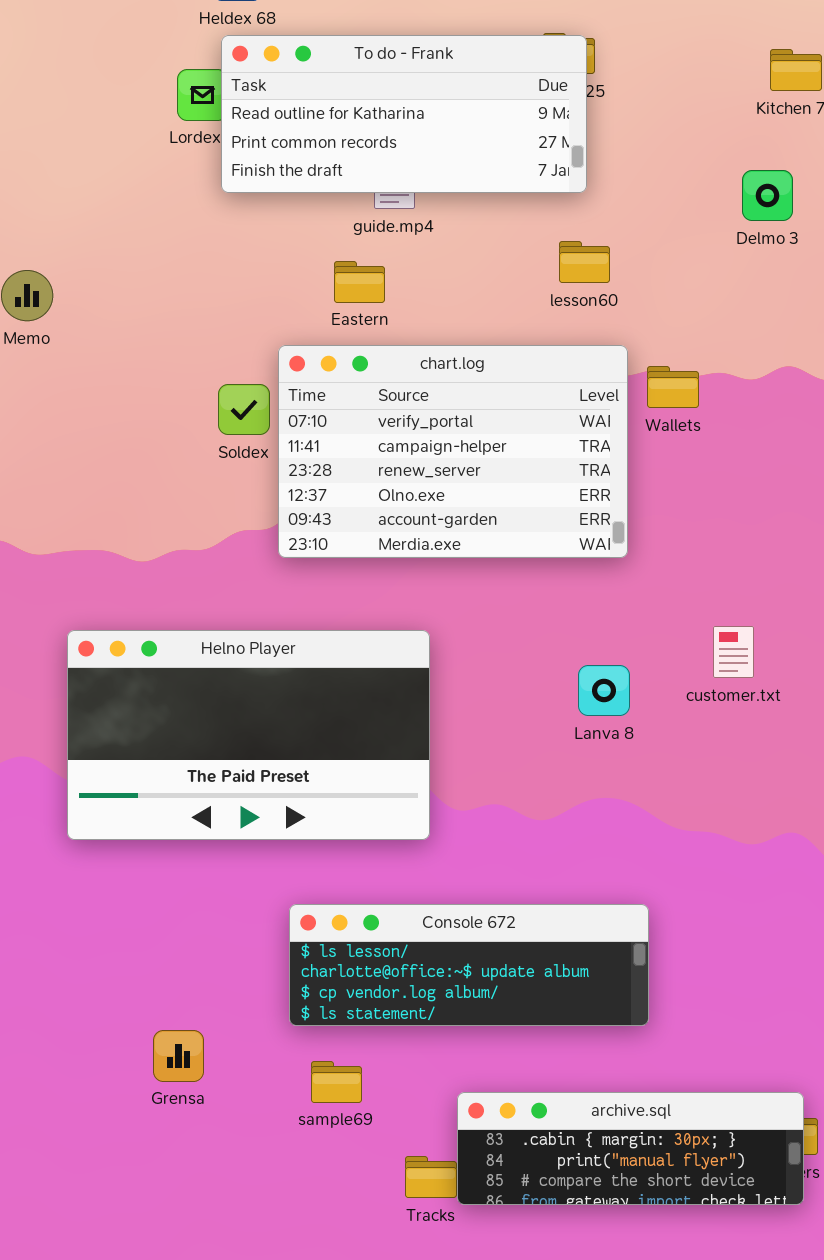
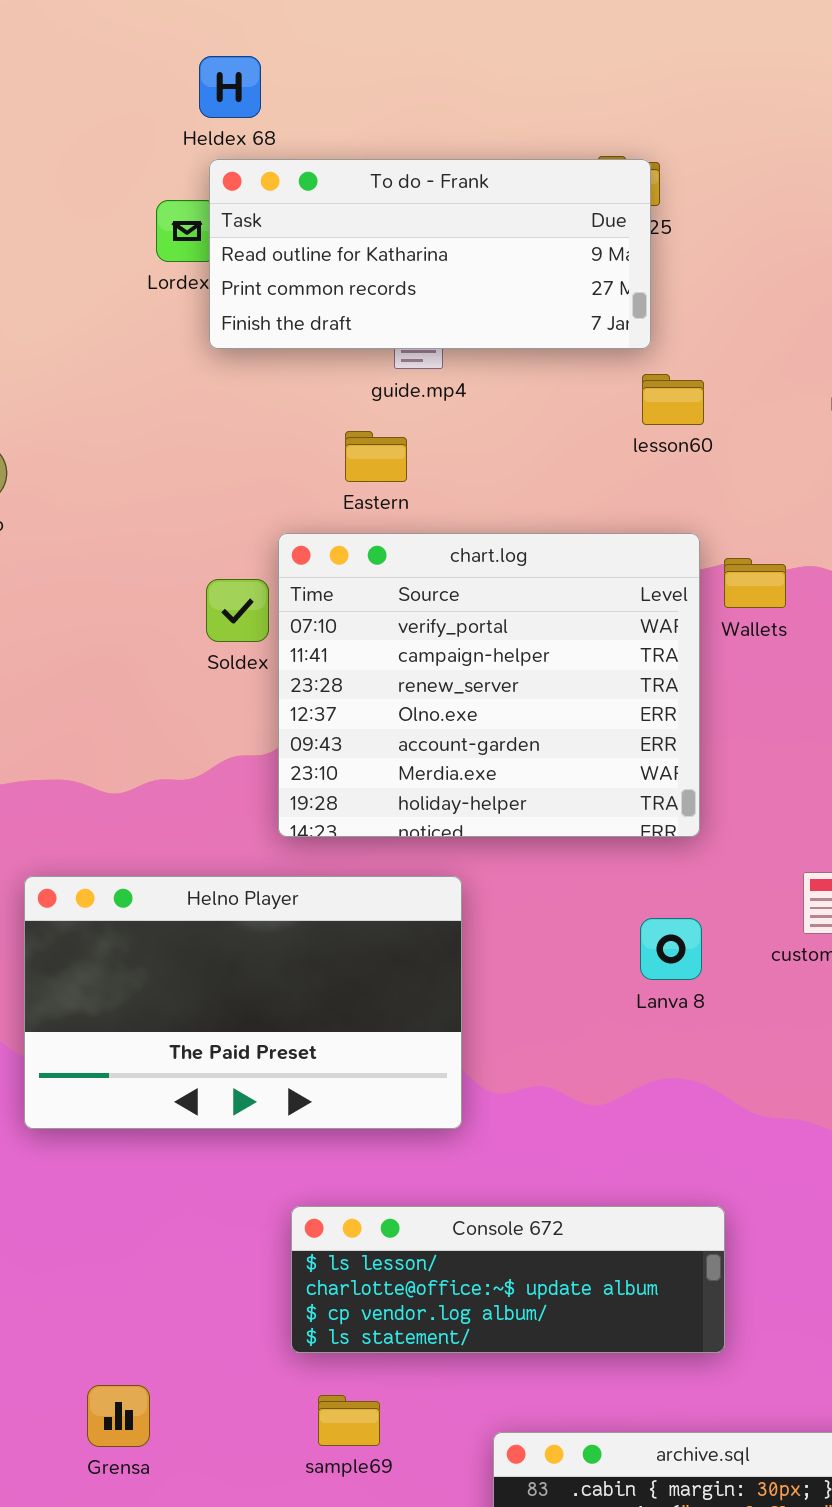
lesson60: [559,241,610,283] -> [642,374,704,425], moved
chart.log: [278,345,628,558] -> [278,533,700,837], resized
Grensa: [153,1030,204,1082] -> [87,1385,150,1447], moved

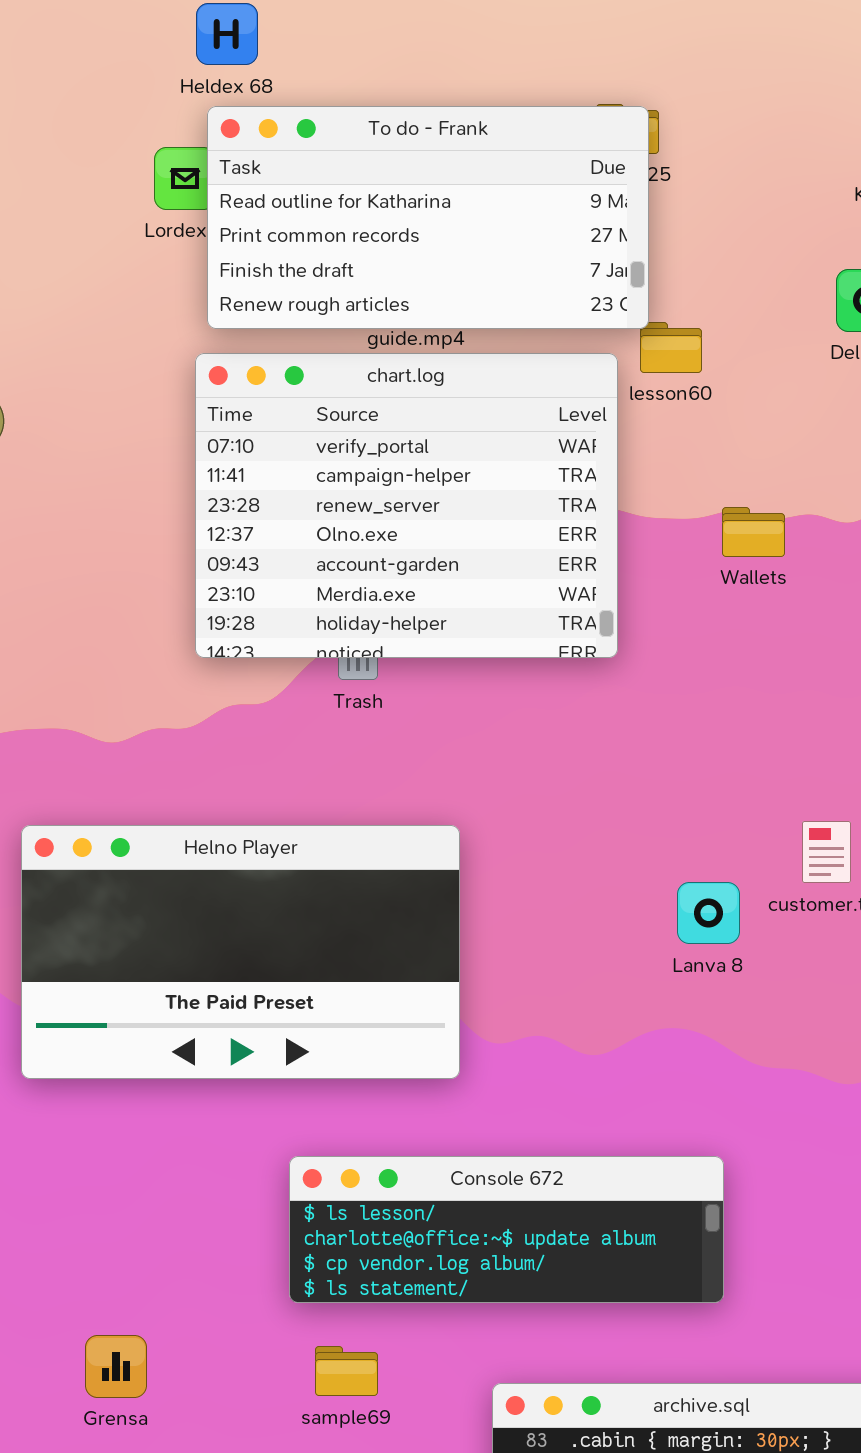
To do - Frank: [209,159,651,349] -> [207,106,649,329], resized
chart.log: [278,533,700,837] -> [195,353,618,658], moved
Lanva 8: [640,918,702,980] -> [677,882,740,944], moved

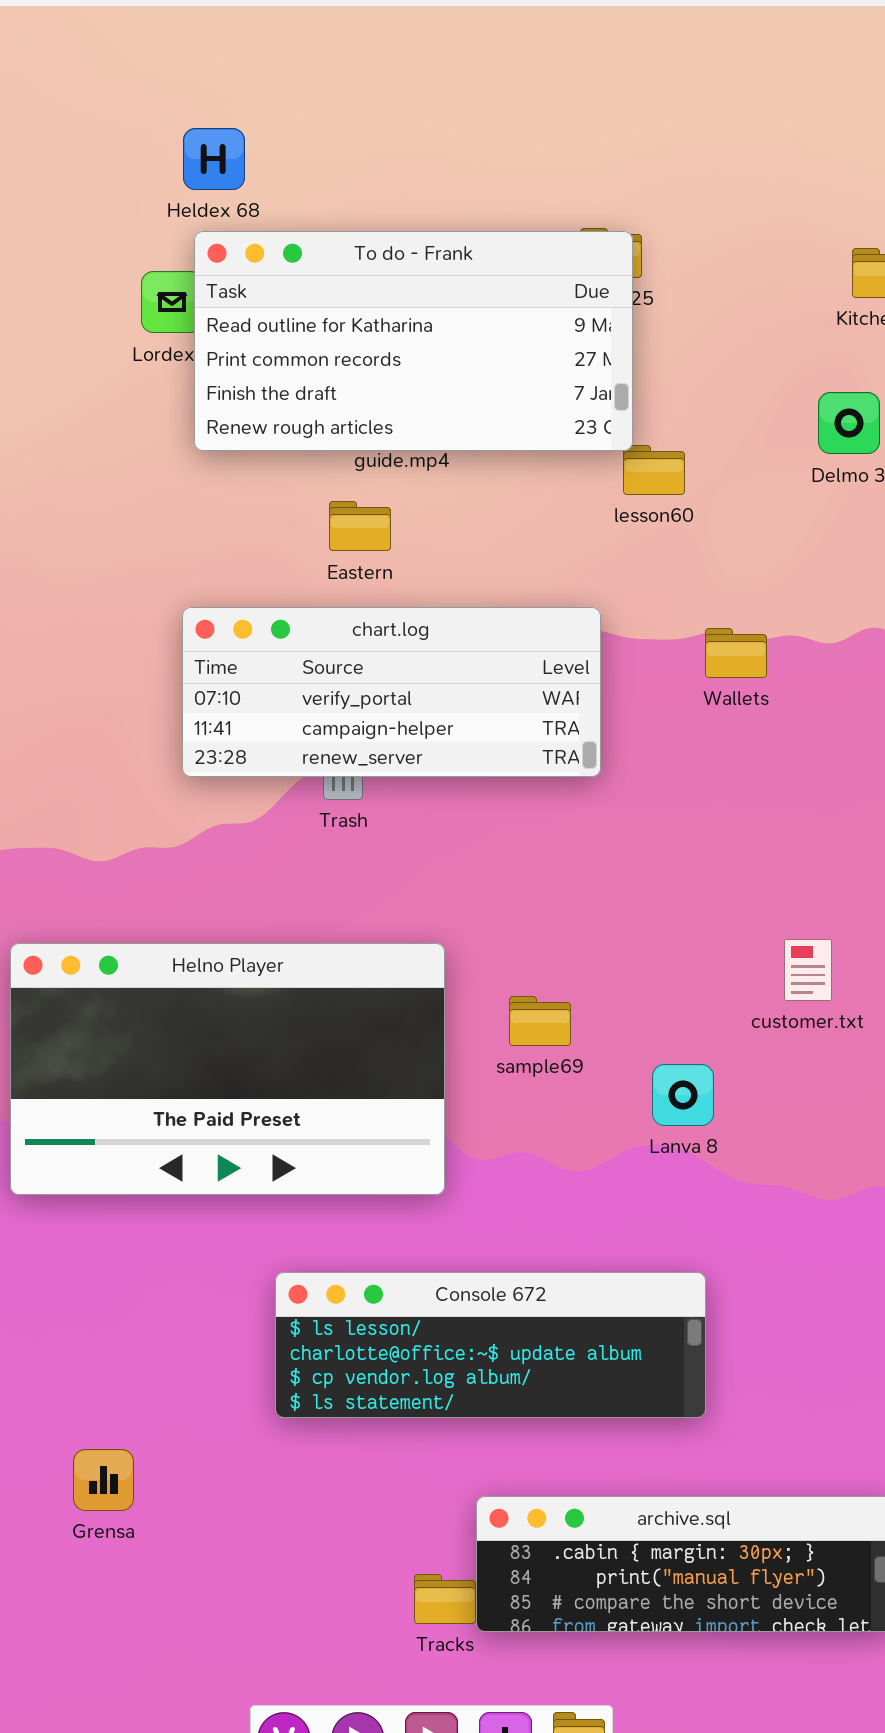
chart.log: [195,353,618,658] -> [182,607,601,777], resized
Lanva 8: [677,882,740,944] -> [652,1064,714,1126], moved
sample69: [315,1346,378,1396] -> [509,996,571,1046], moved

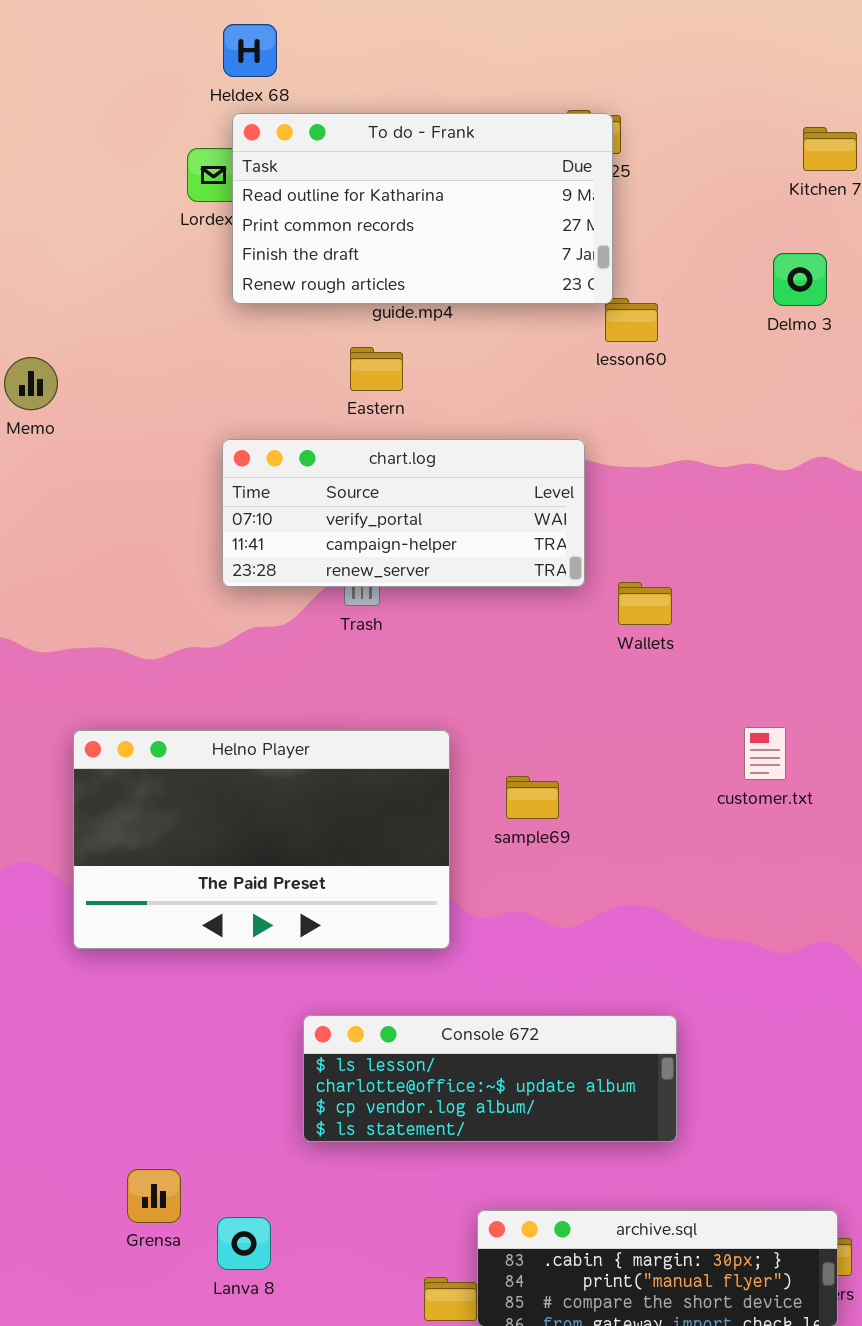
Wallets: [705,628,767,678] -> [618,582,672,625], moved
Lanva 8: [652,1064,714,1126] -> [217,1217,271,1270], moved

